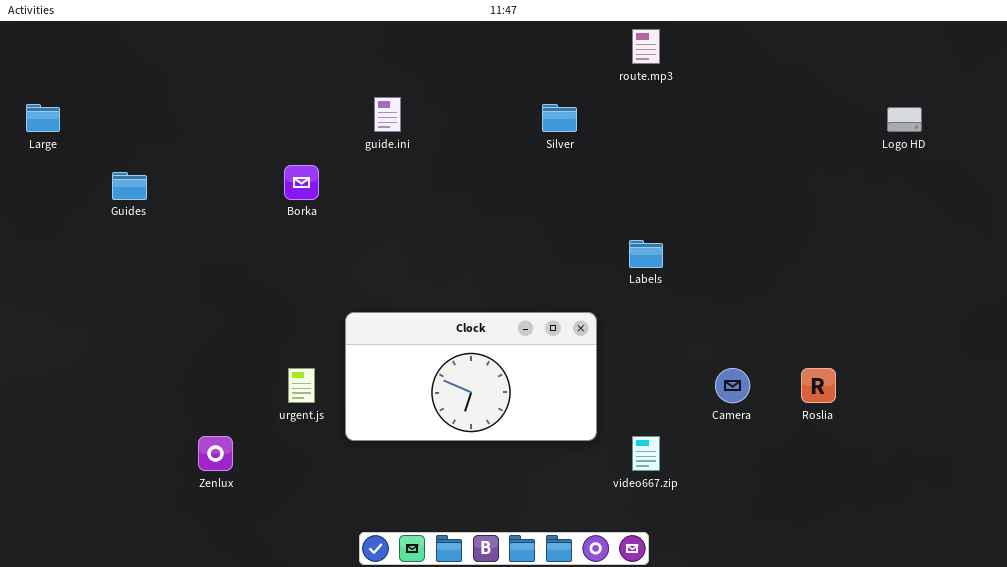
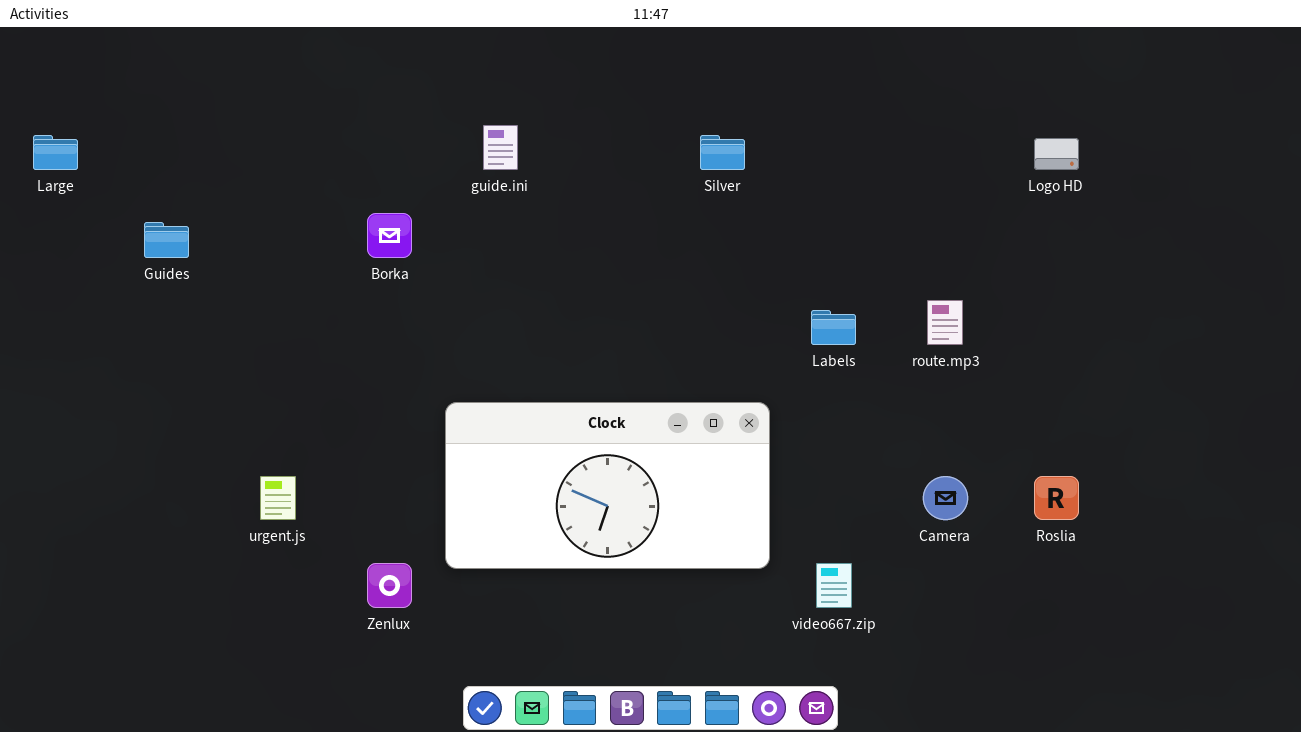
route.mp3: [632,29,660,64] -> [927,300,963,345], moved
Logo HD: [887,107,922,132] -> [1034,138,1079,170], moved
urgent.js: [288,368,315,403] -> [260,476,296,520], moved
Zenlux: [198,436,233,471] -> [367,563,412,608], moved

